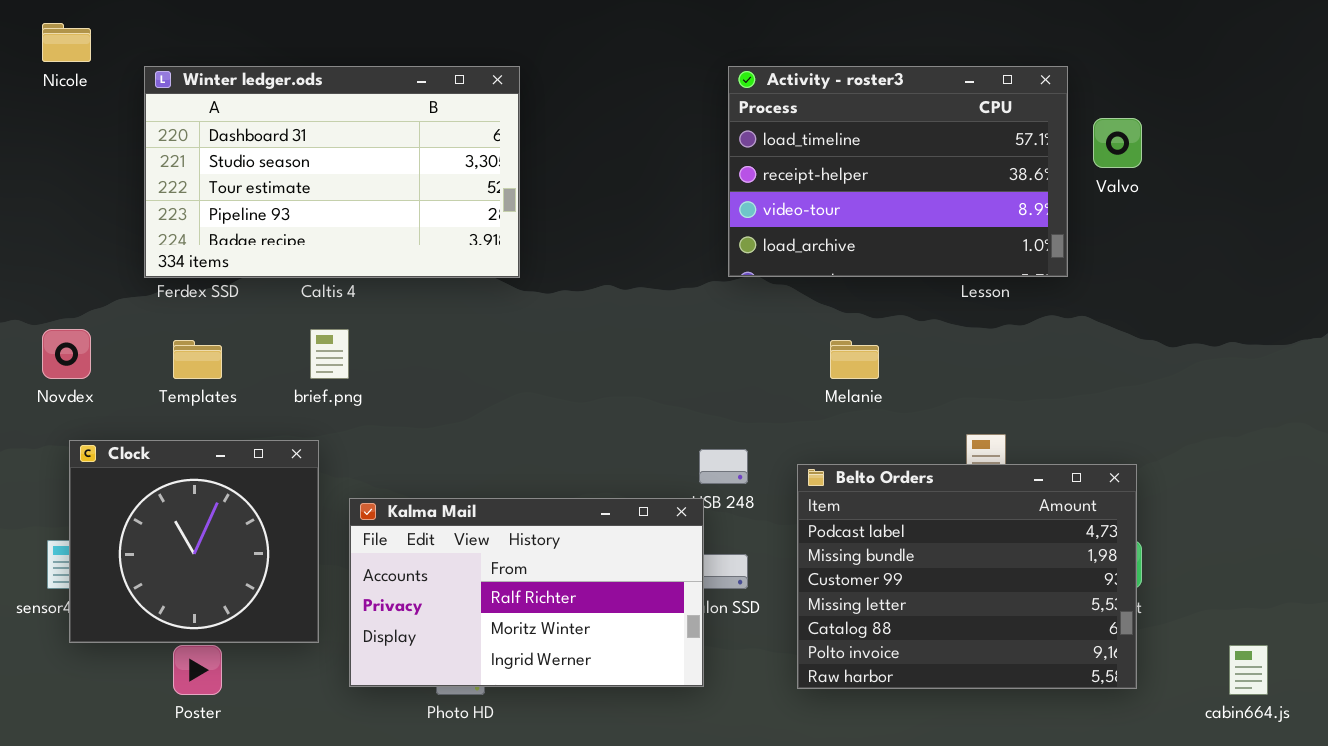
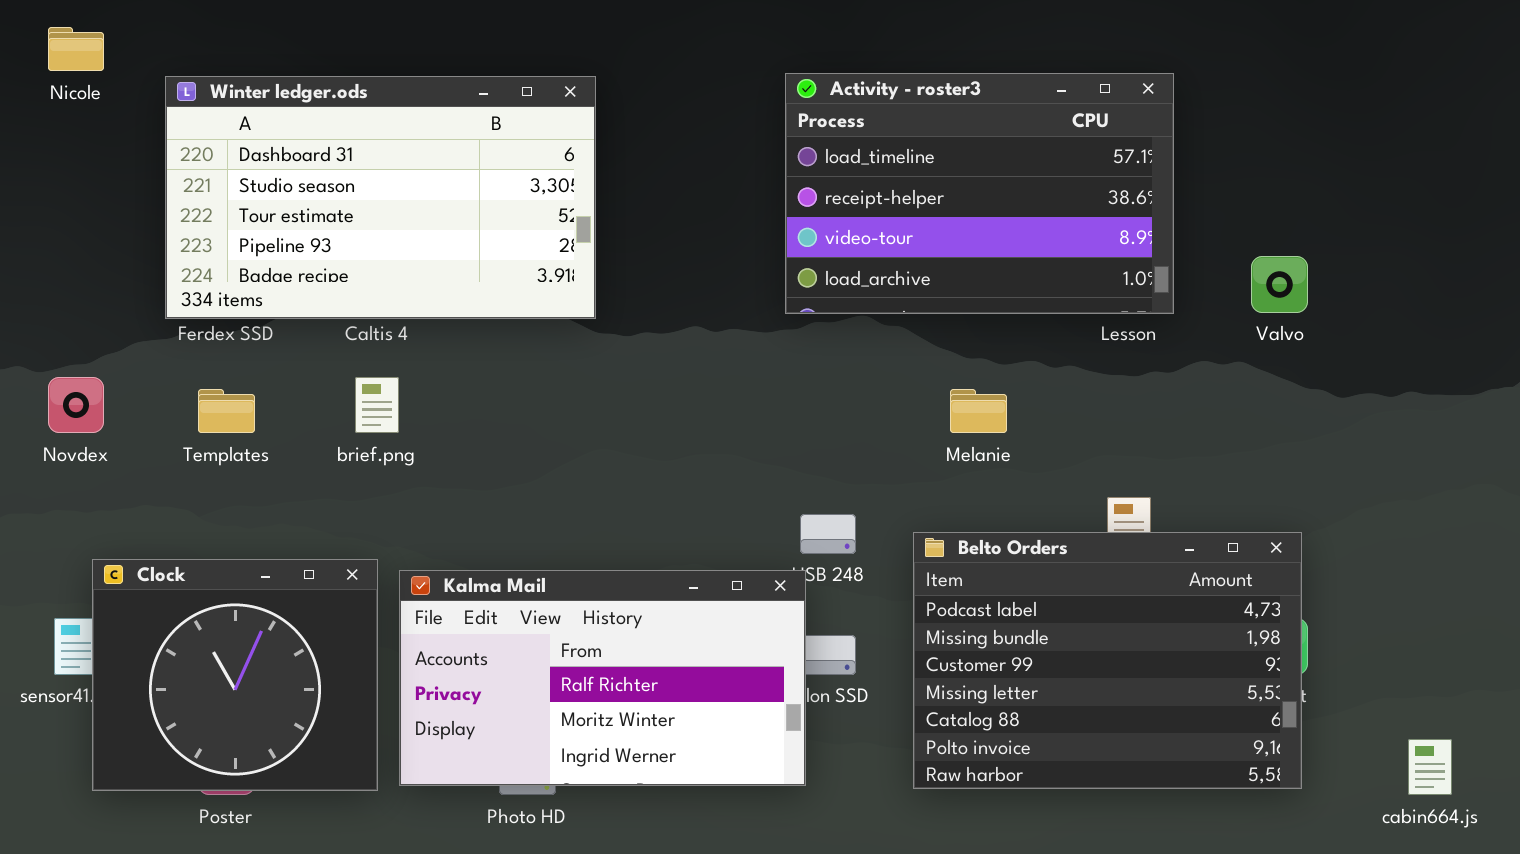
Activity - roster3: [728,66,1068,277] -> [785,73,1174,314], moved
Valvo: [1093,118,1142,168] -> [1251,256,1308,313], moved
Clock: [69,440,319,643] -> [92,559,378,791], moved

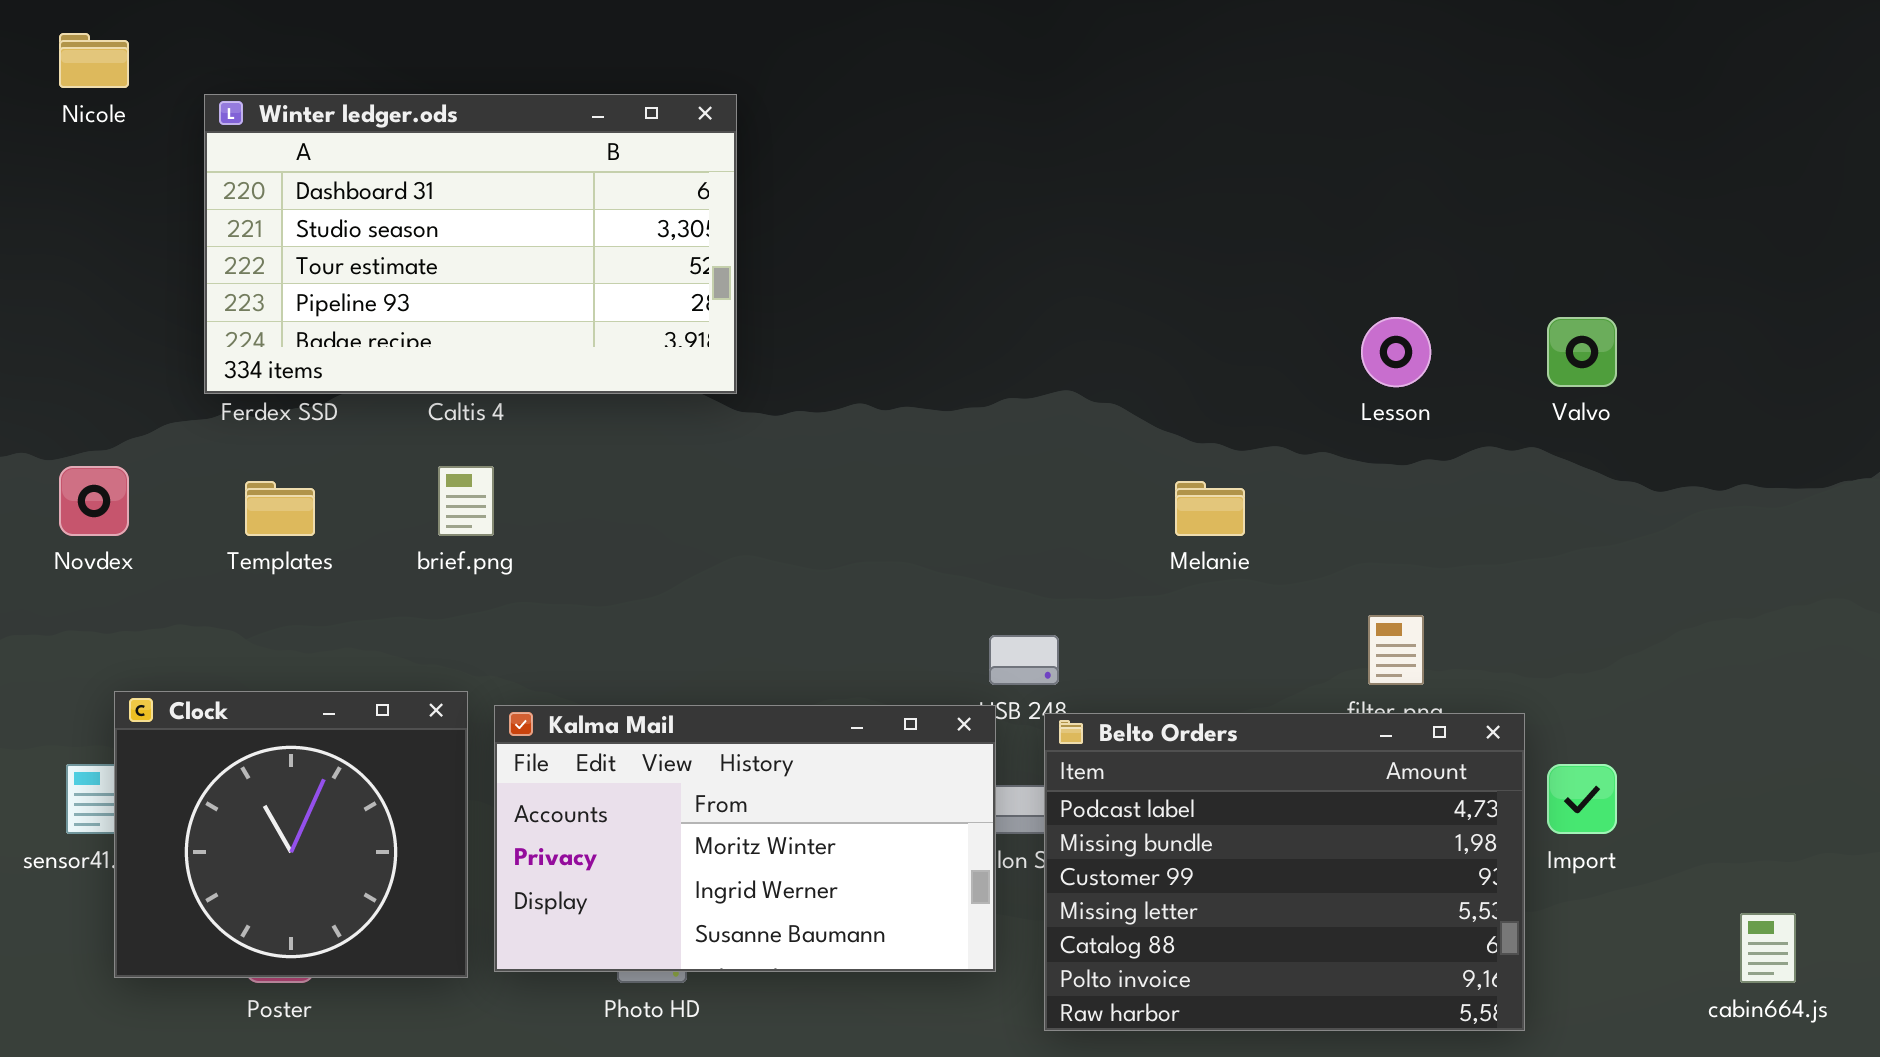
Activity - roster3: [785,73,1174,314] -> none, closed
Belto Orders: [913,532,1302,789] -> [1044,713,1525,1031], moved
Kalma Mail: [399,570,806,786] -> [494,705,996,972], scrolled down 1 row

